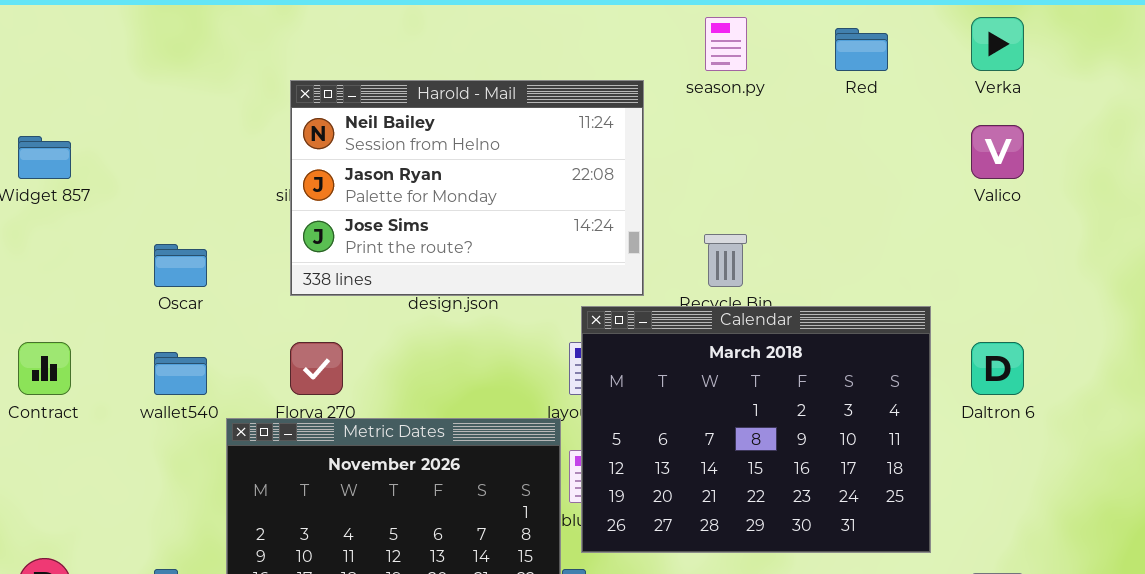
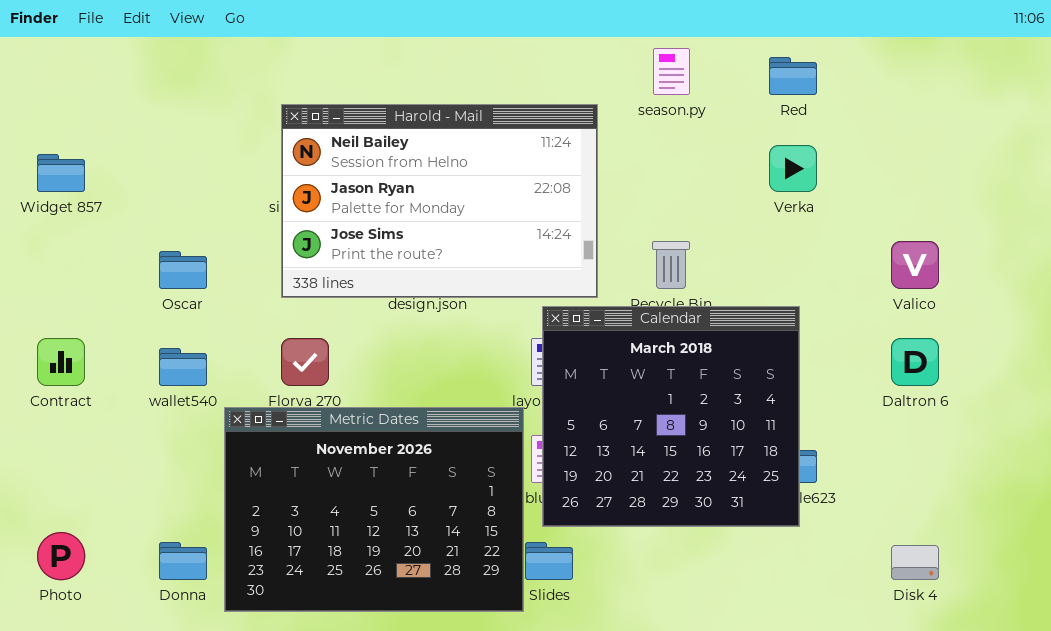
Verka: [971,17,1024,71] -> [769,145,817,192], moved
Valico: [971,125,1024,179] -> [891,241,939,289], moved
Calendar: [581,306,931,553] -> [542,306,800,527], resized

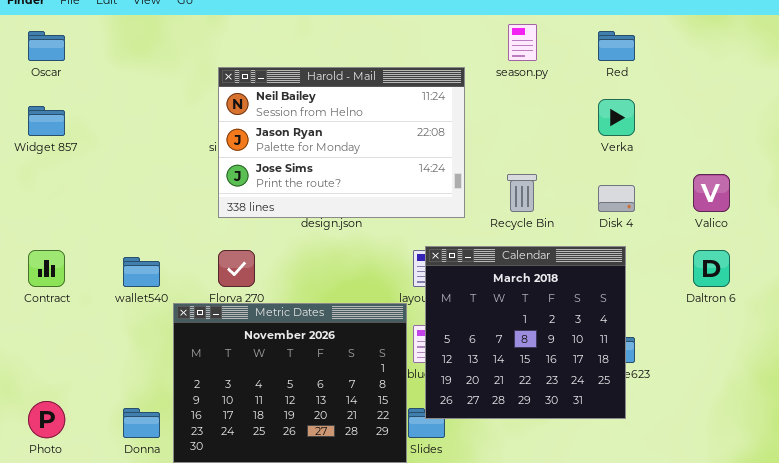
Oscar: [159,251,207,289] -> [28,31,65,61], moved
Calendar: [542,306,800,527] -> [425,246,626,419], moved
Disk 4: [891,545,939,580] -> [598,185,635,212], moved

